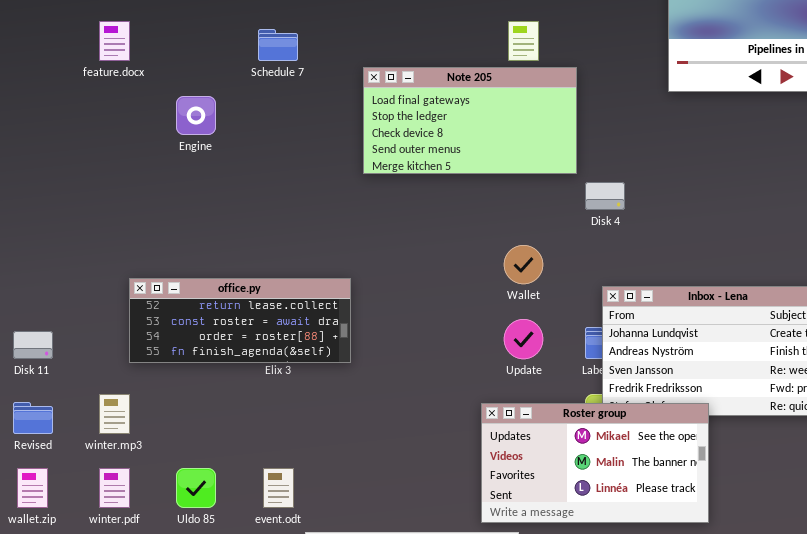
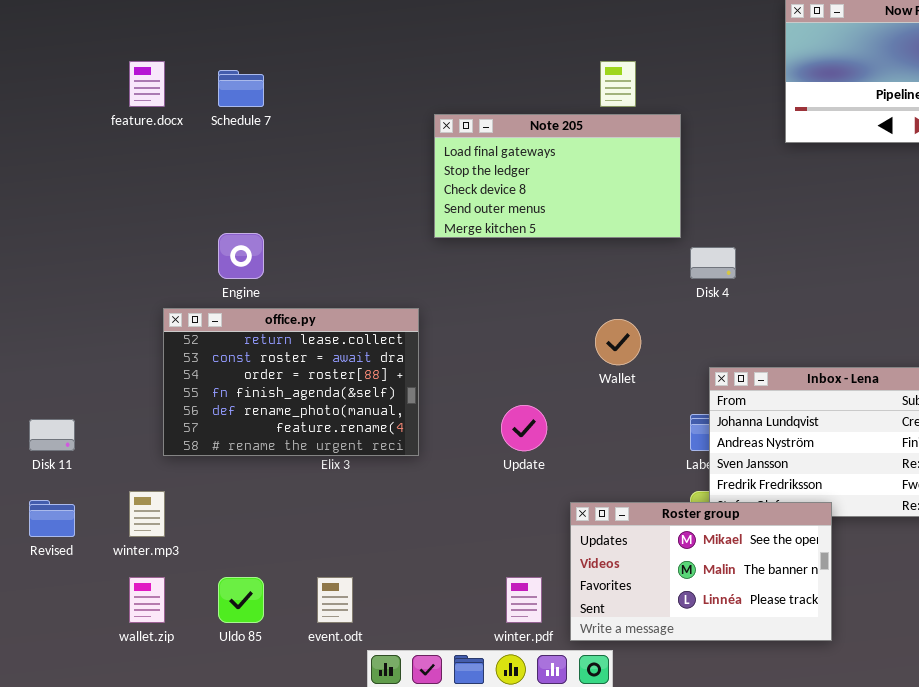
Schedule 7: [258,29,298,61] -> [218,70,264,107], moved
Engine: [176,96,216,135] -> [218,233,264,279], moved
office.py: [129,278,351,363] -> [163,308,419,456], resized
Update: [504,319,543,359] -> [501,405,547,451], moved
wallet.zip: [17,468,48,508] -> [129,577,165,623], moved
winter.pdf: [99,468,130,508] -> [506,577,542,623], moved

